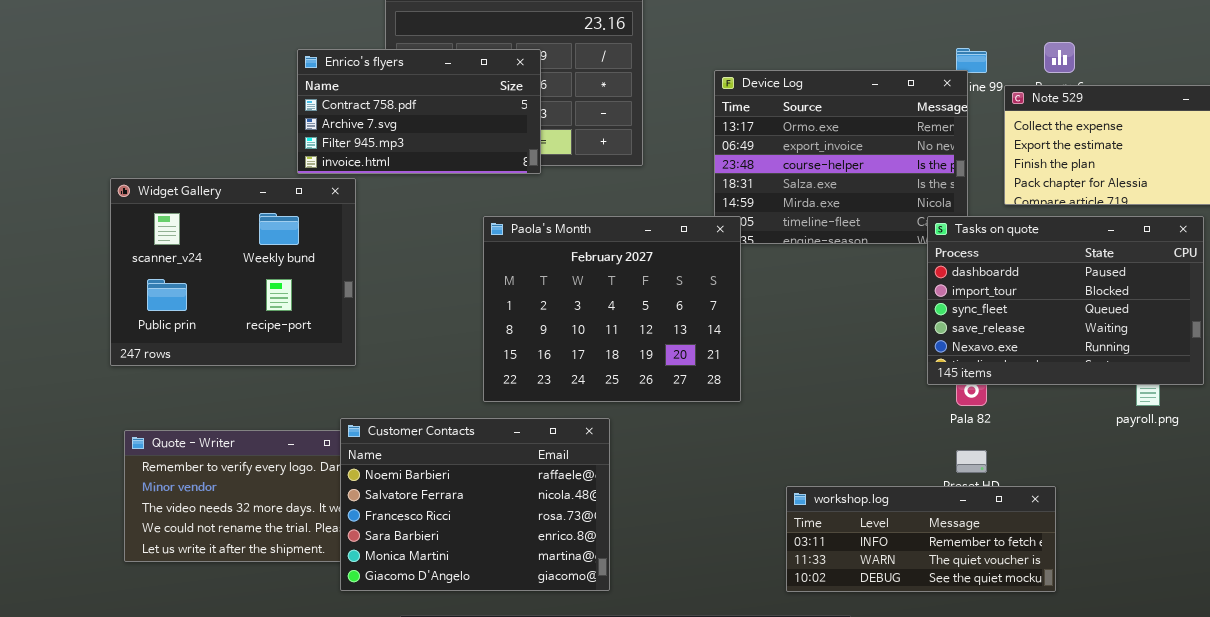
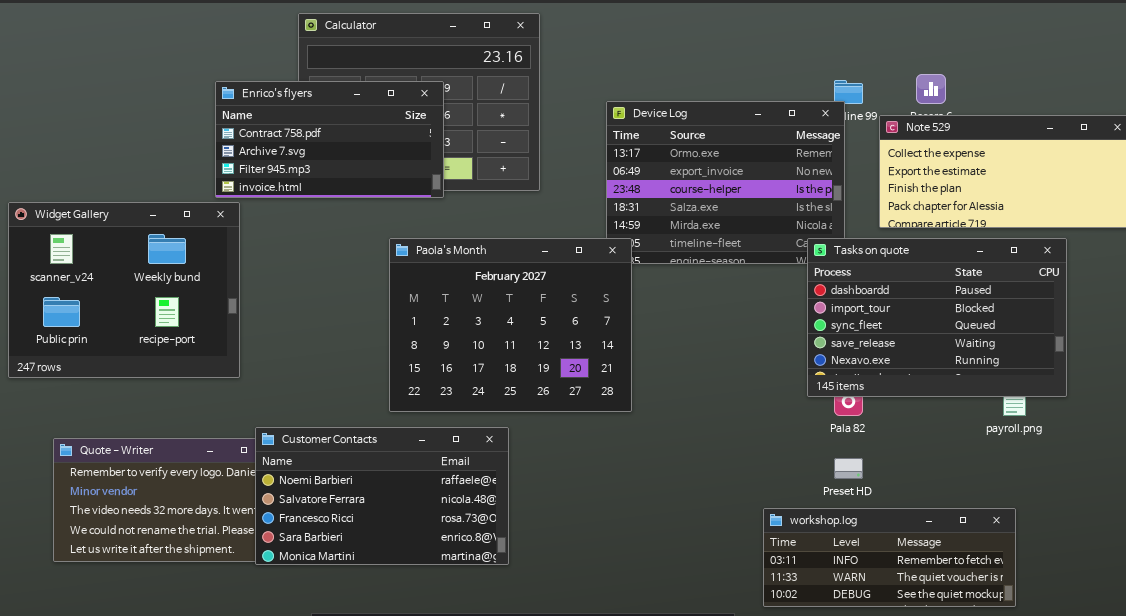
Widget Gallery: [110,178,356,366] -> [8,202,240,378], moved
Customer Contacts: [340,418,610,591] -> [255,427,509,565], resized
workshop.log: [786,486,1056,592] -> [763,508,1016,607], moved

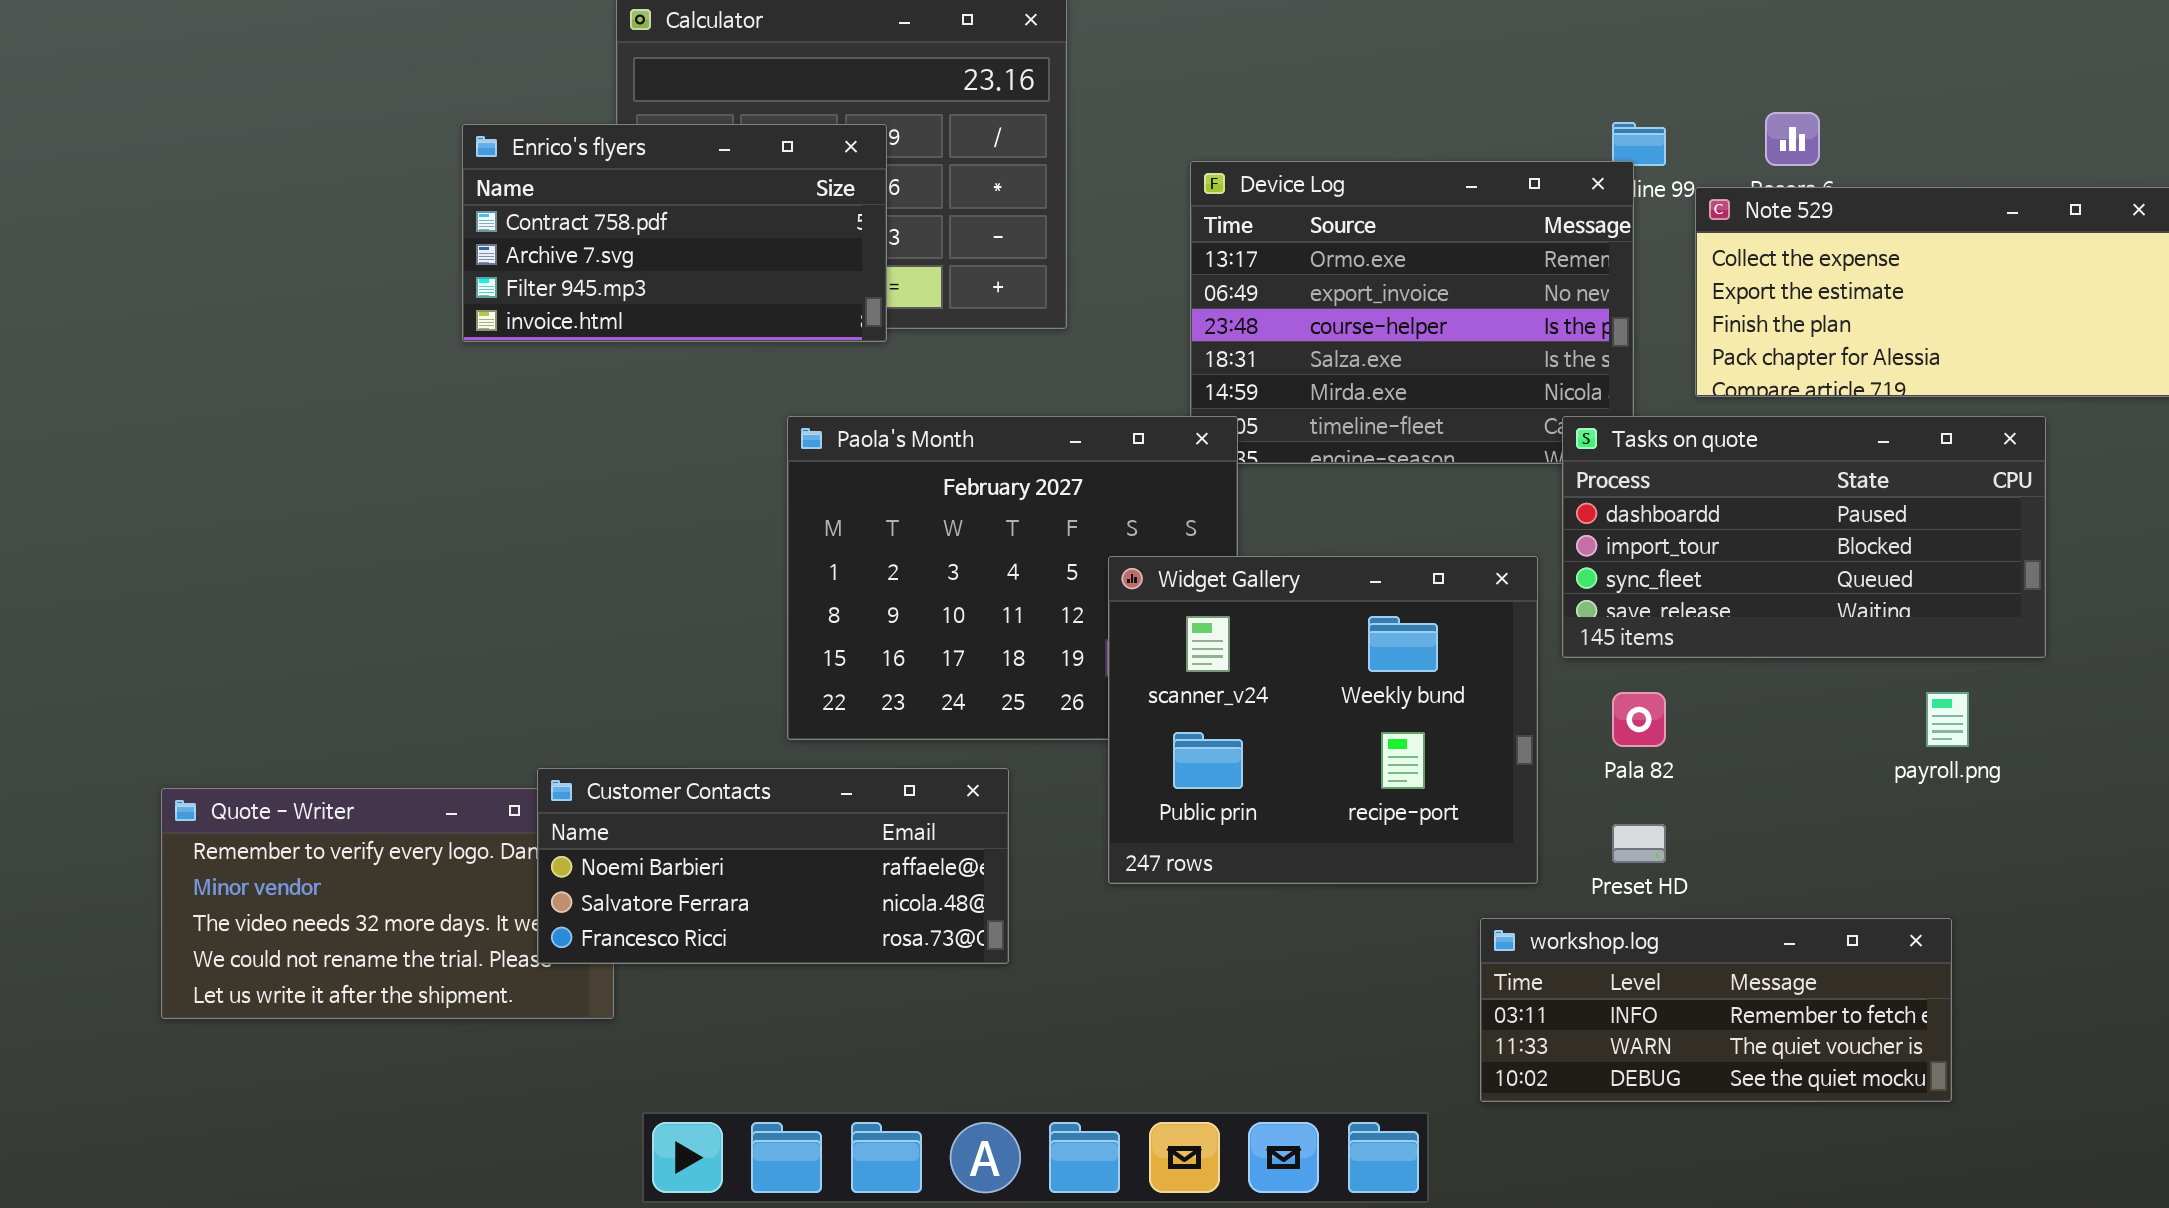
Widget Gallery: [8,202,240,378] -> [1108,556,1538,884], moved
Tasks on quote: [807,238,1067,397] -> [1562,416,2046,658], resized
Customer Contacts: [255,427,509,565] -> [537,768,1009,964], resized

